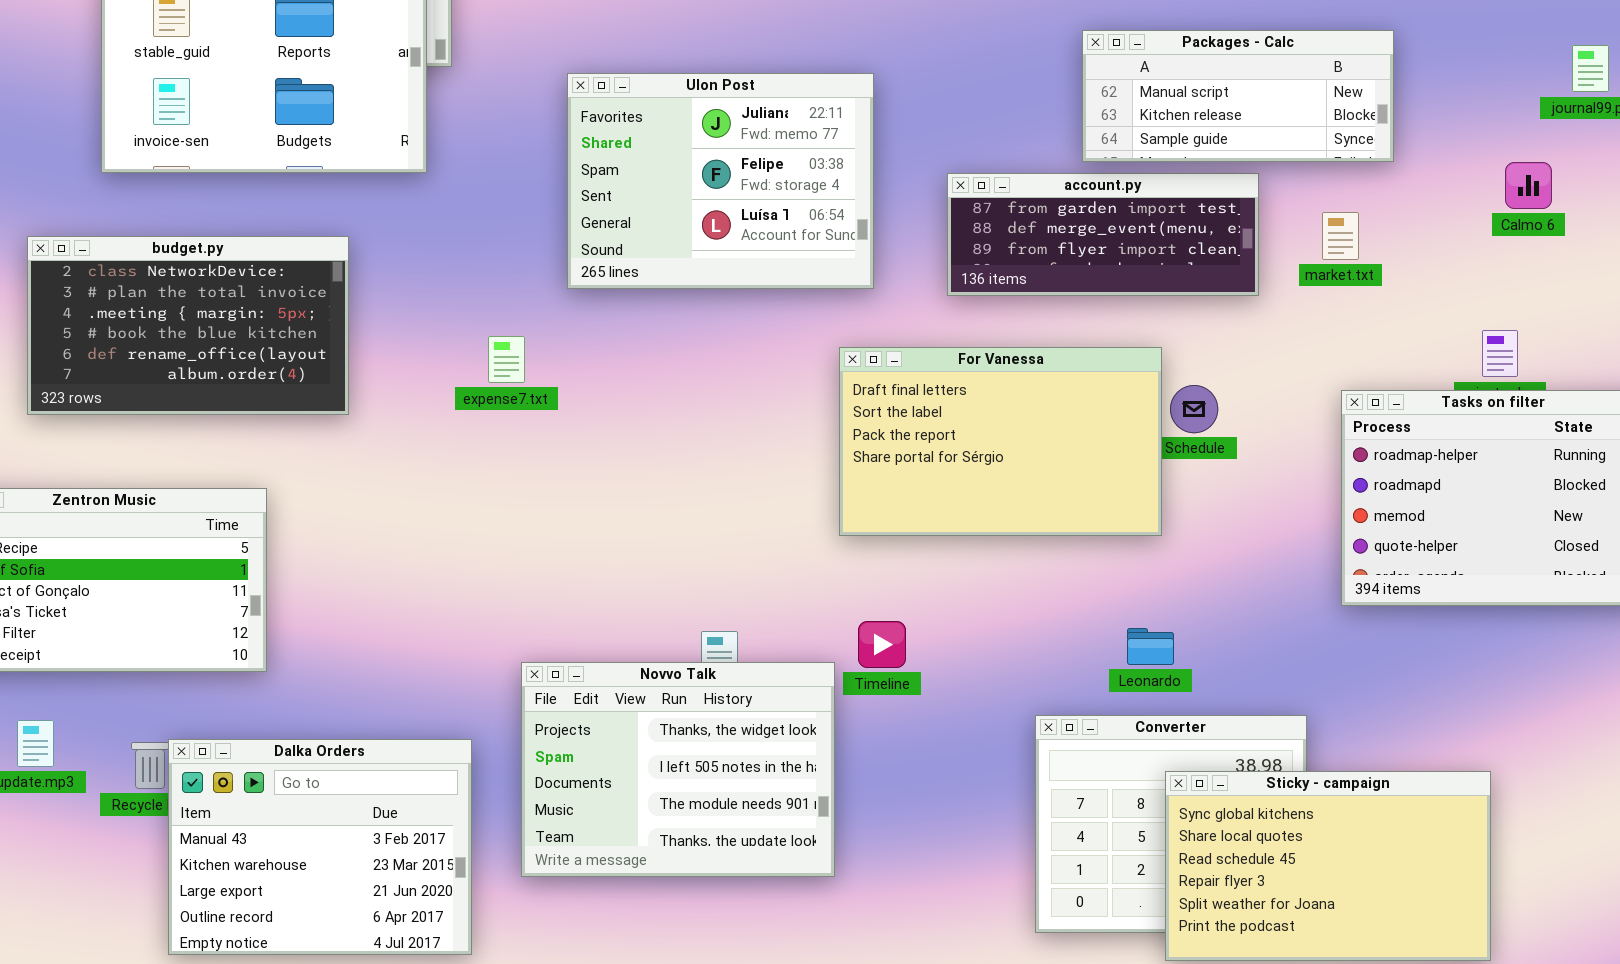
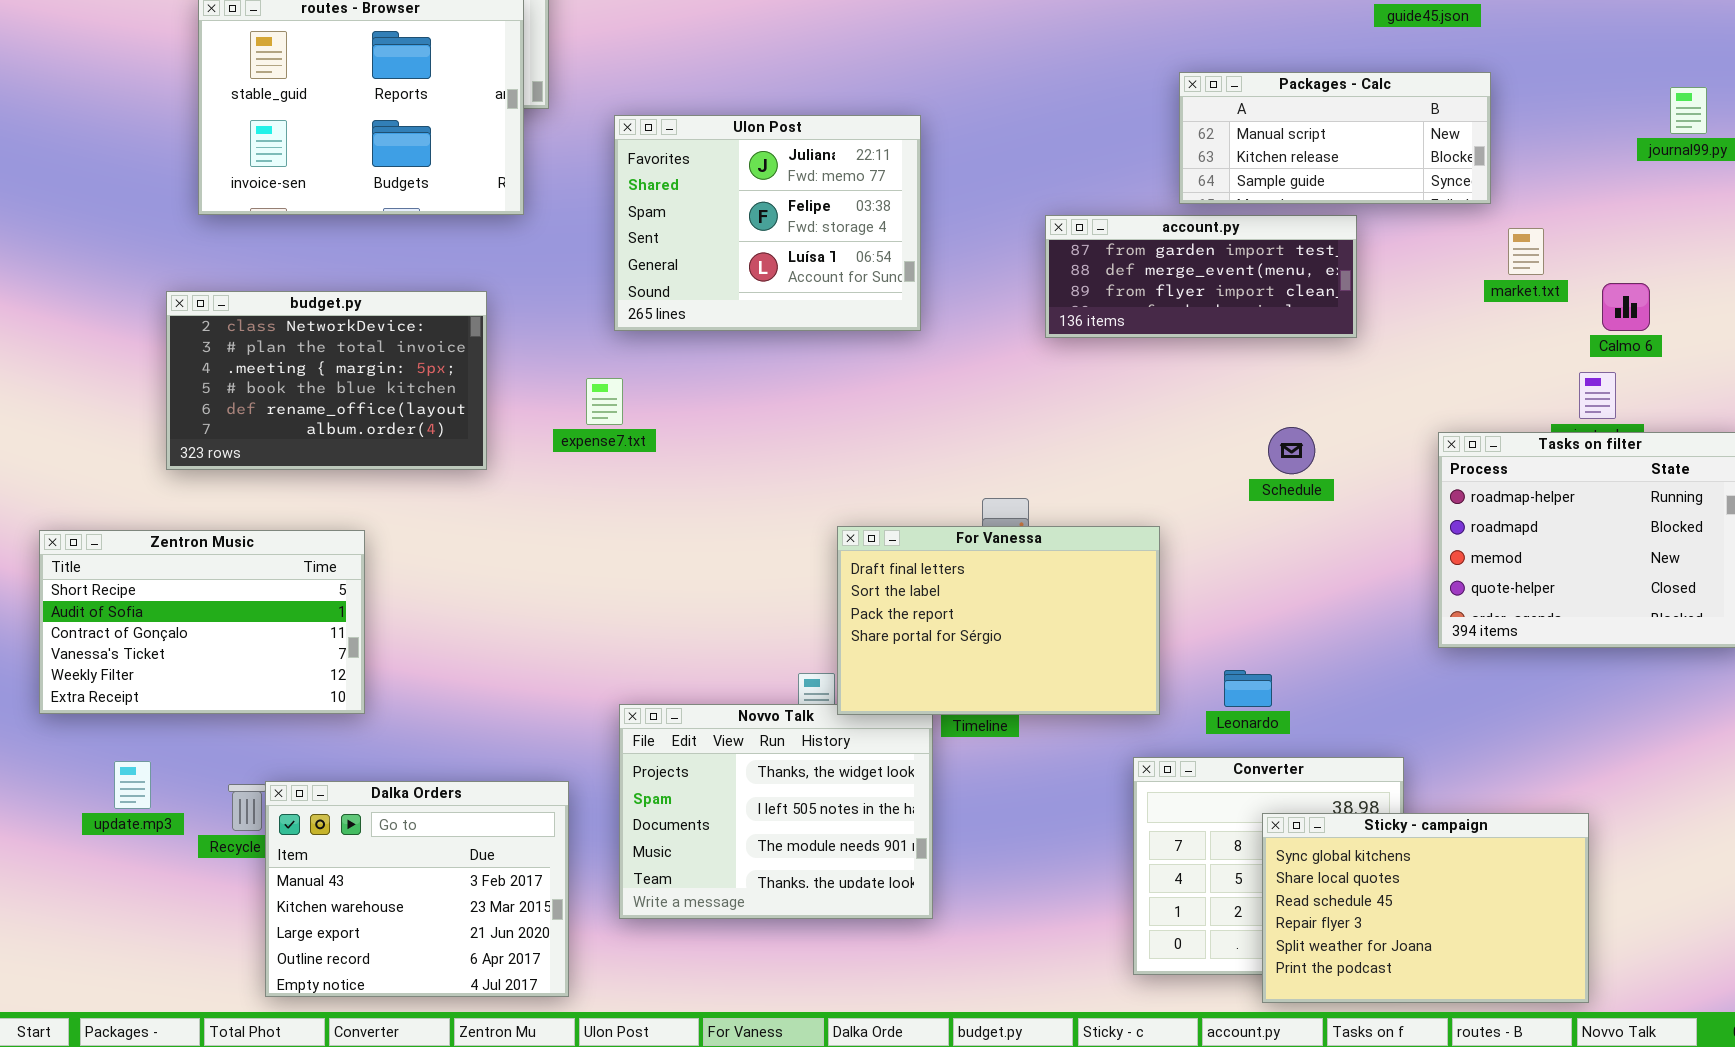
Ulon Post: [567,73,874,289] -> [614,115,921,331], moved
Calmo 6: [1505,162,1552,209] -> [1602,283,1650,331], moved
market.txt: [1322,212,1359,260] -> [1508,228,1544,275], moved
budget.py: [27,236,349,415] -> [166,291,487,470], moved
For Vanessa: [839,347,1162,536] -> [837,526,1160,715], moved

